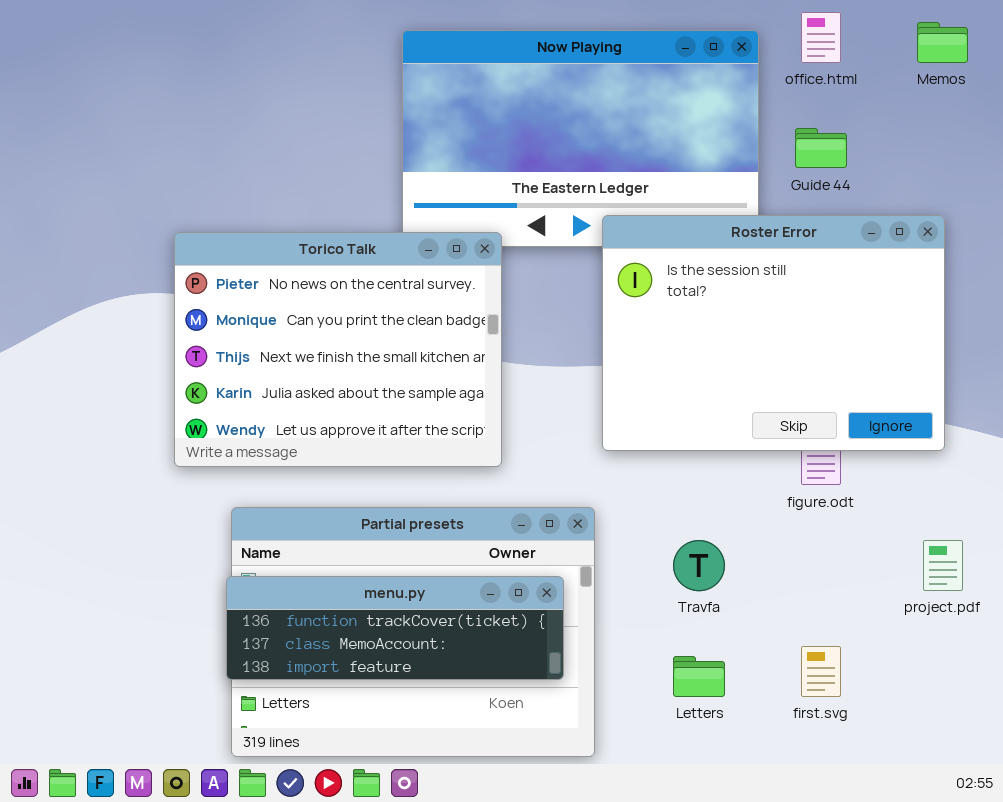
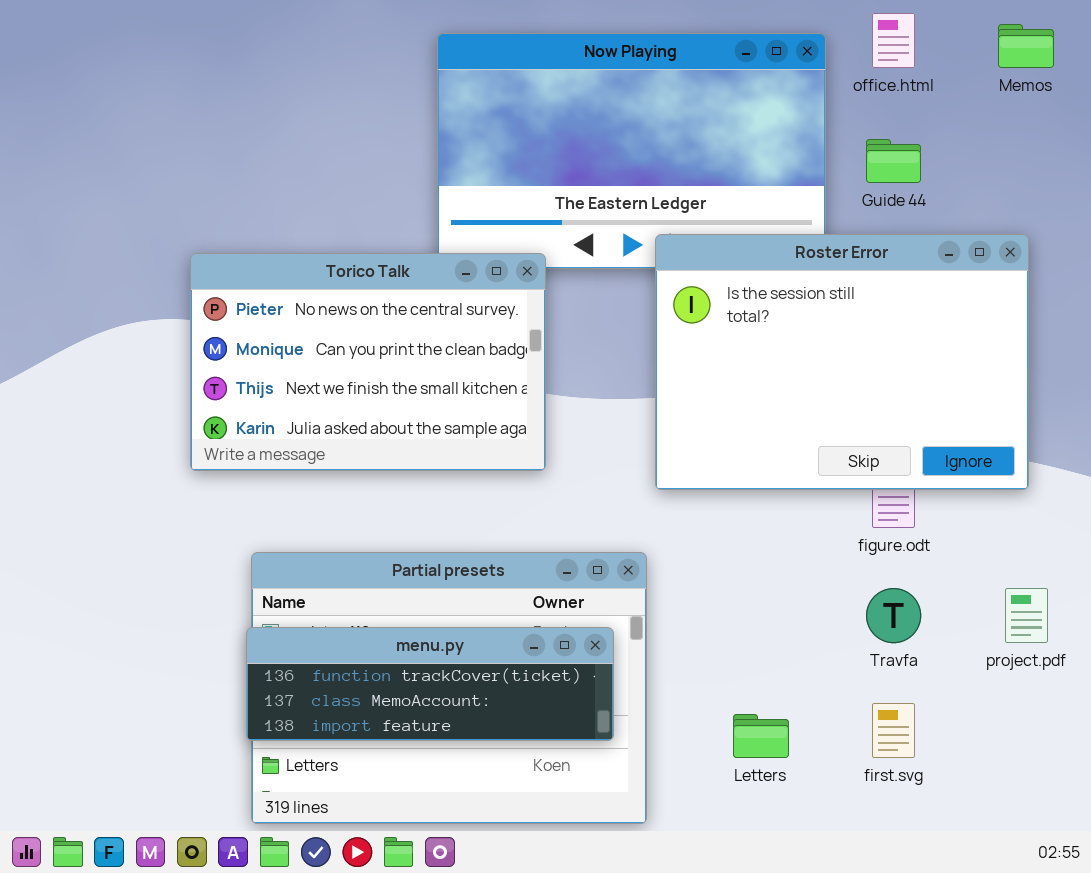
Torico Talk: [174,232,502,467] -> [190,253,546,471], resized
Travfa: [673,540,725,591] -> [866,588,921,643], moved

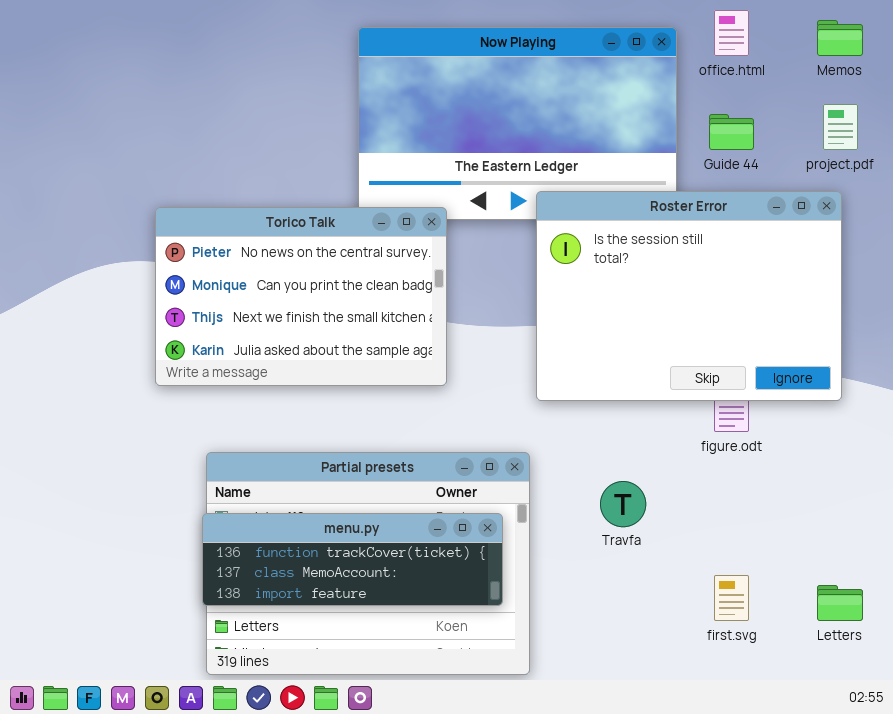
Travfa: [866,588,921,643] -> [600,481,646,527], moved
project.pdf: [1005,588,1048,643] -> [823,104,858,150], moved
Letters: [733,714,789,758] -> [817,585,863,621], moved

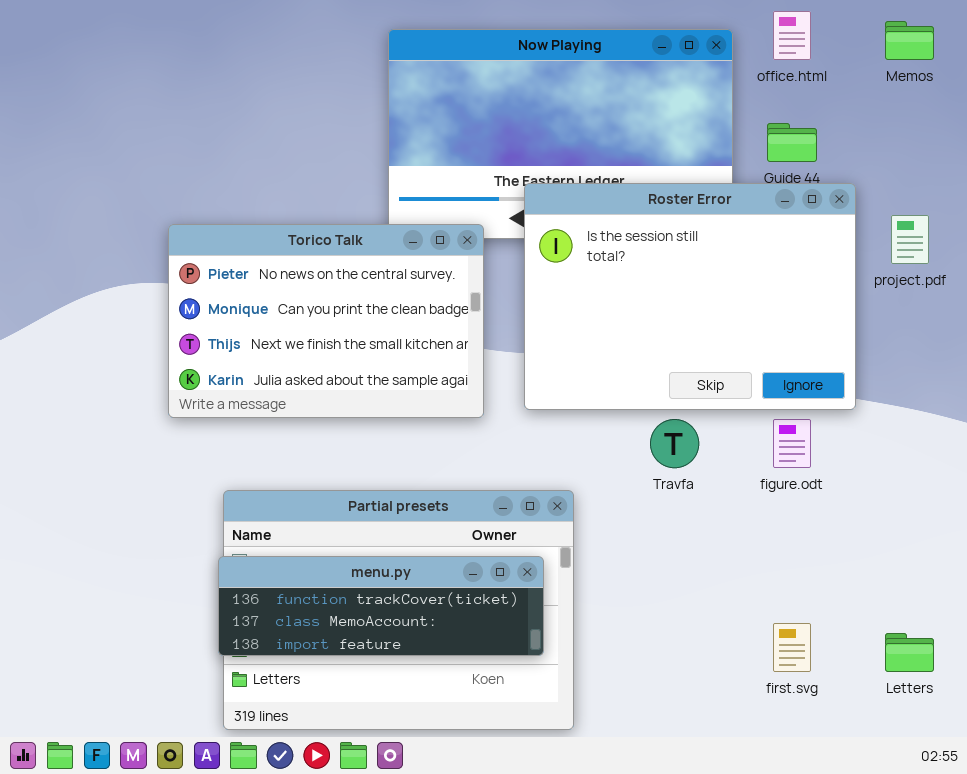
project.pdf: [823,104,858,150] -> [891,215,929,264], moved
Roster Error: [536,191,842,401] -> [524,183,856,410], moved
Travfa: [600,481,646,527] -> [650,419,699,468], moved

